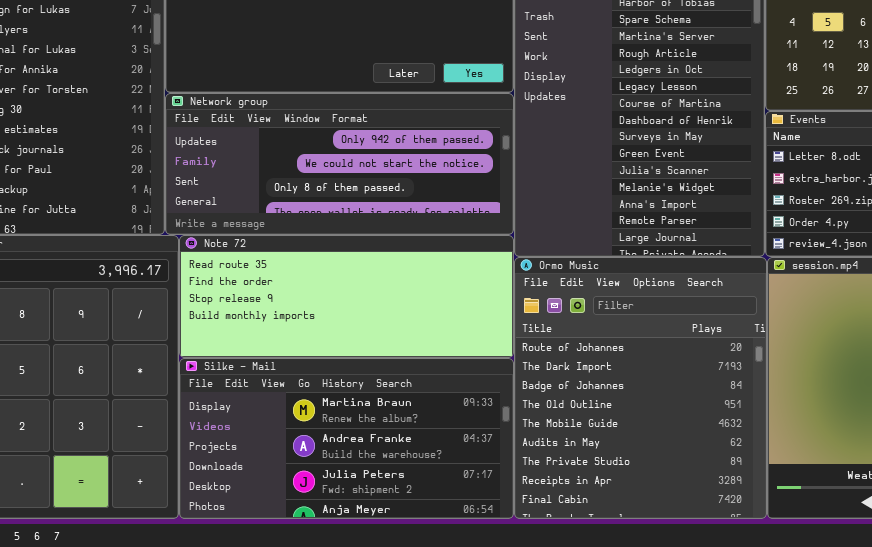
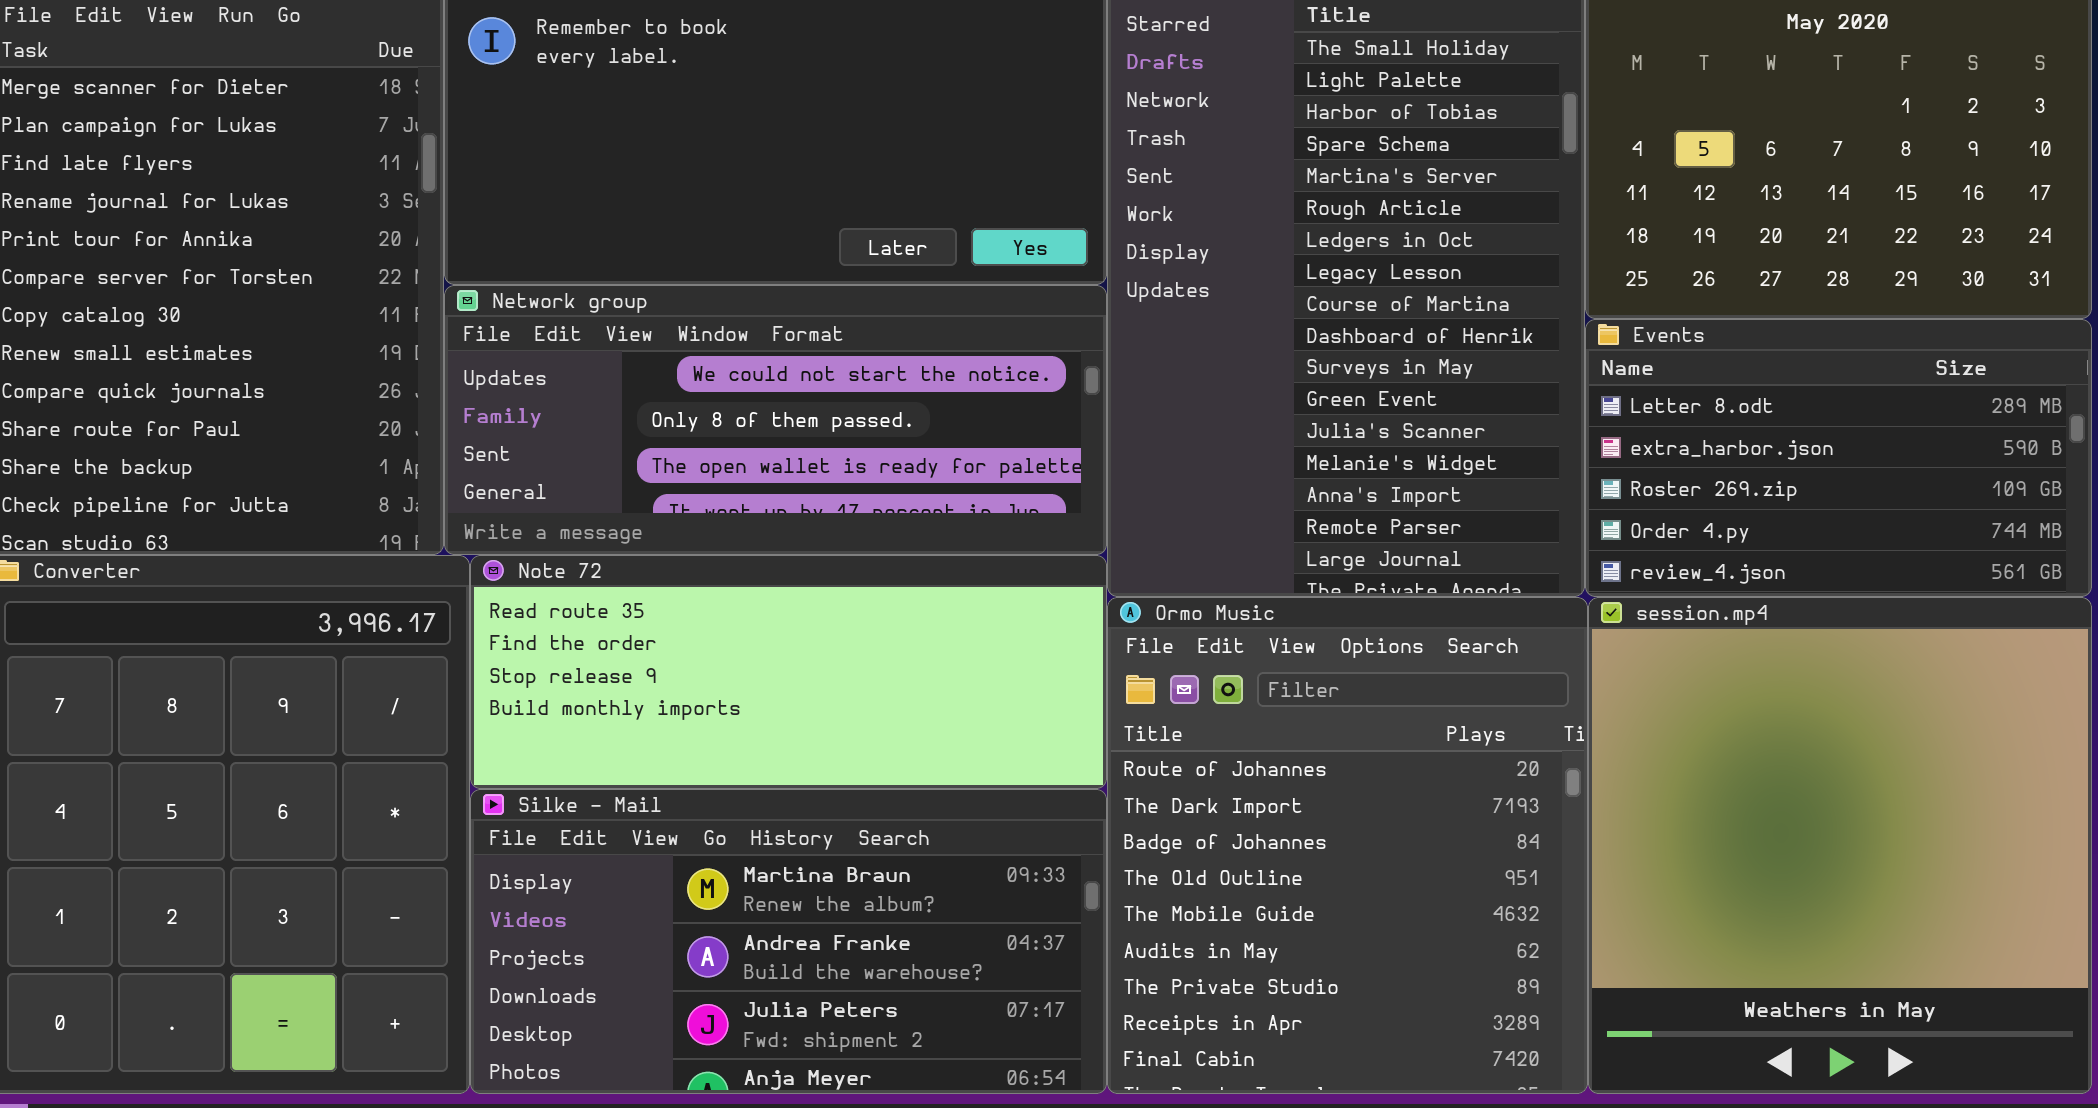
Network group: [165,93,514,235] -> [444,285,1107,555], scrolled down 1 row

